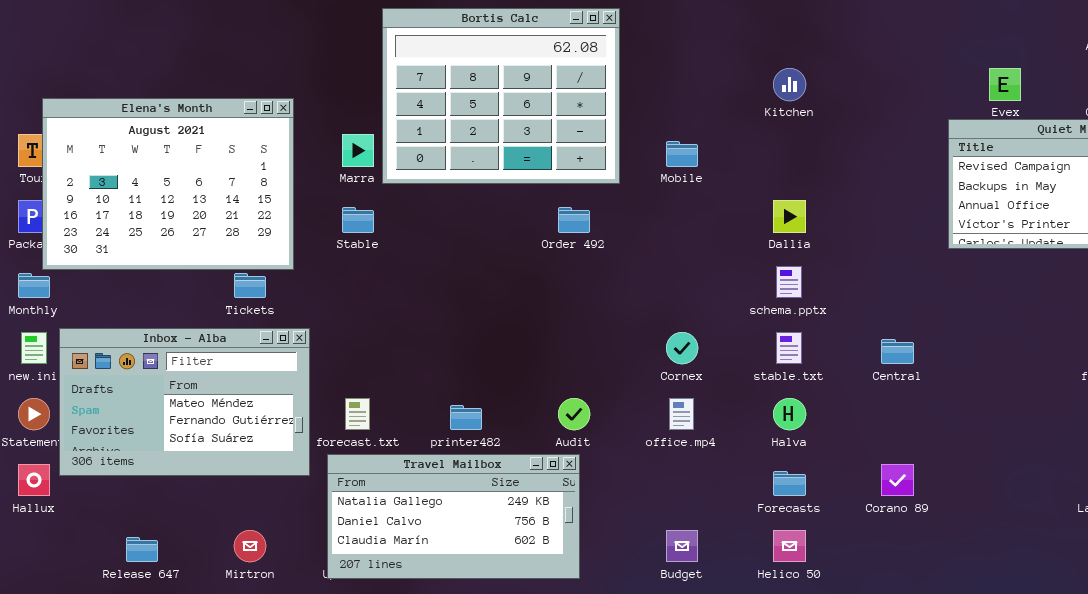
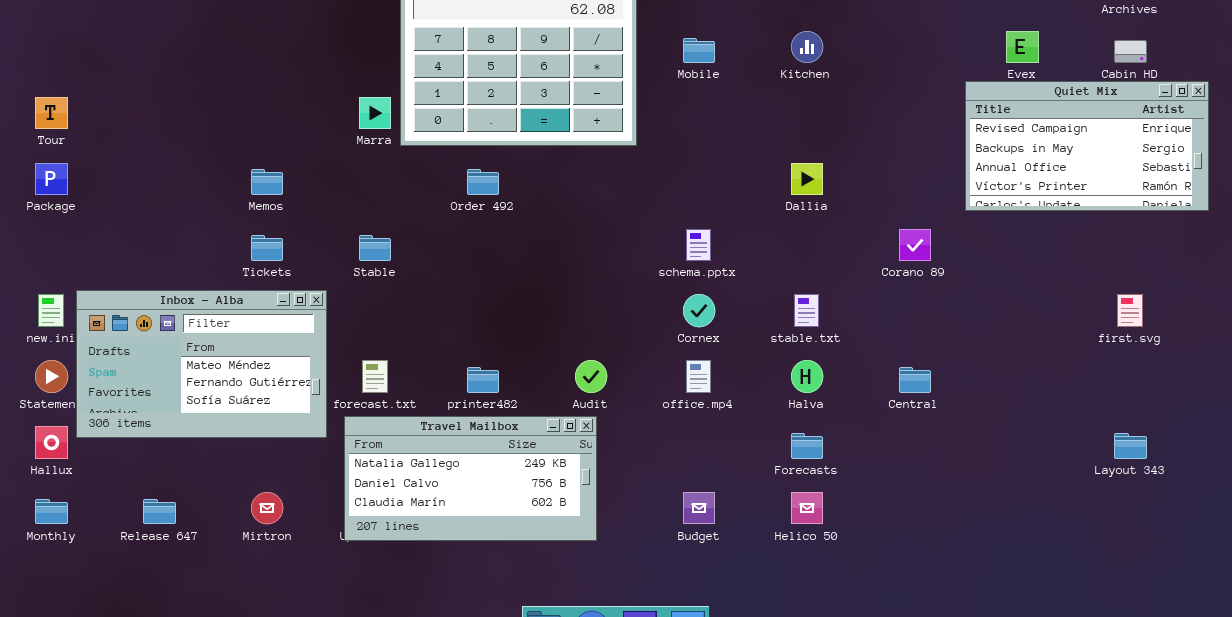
Elena's Month: [42,98,294,270] -> none, closed
Mobile: [666,141,698,167] -> [683,38,715,63], moved
Stable: [342,207,374,233] -> [359,235,391,261], moved
Order 492: [558,207,590,233] -> [467,169,499,195], moved
schema.pptx: [776,266,802,298] -> [686,229,711,261], moved
Monthly: [18,273,50,298] -> [35,499,68,524], moved
Central: [881,339,914,364] -> [899,367,931,393], moved
Corano 89: [881,464,914,496] -> [899,229,931,261], moved

